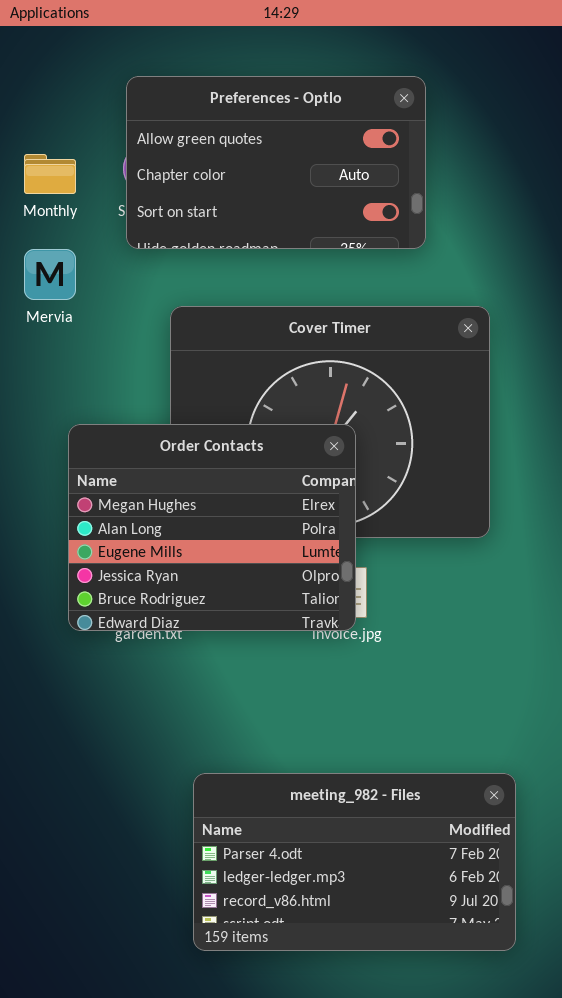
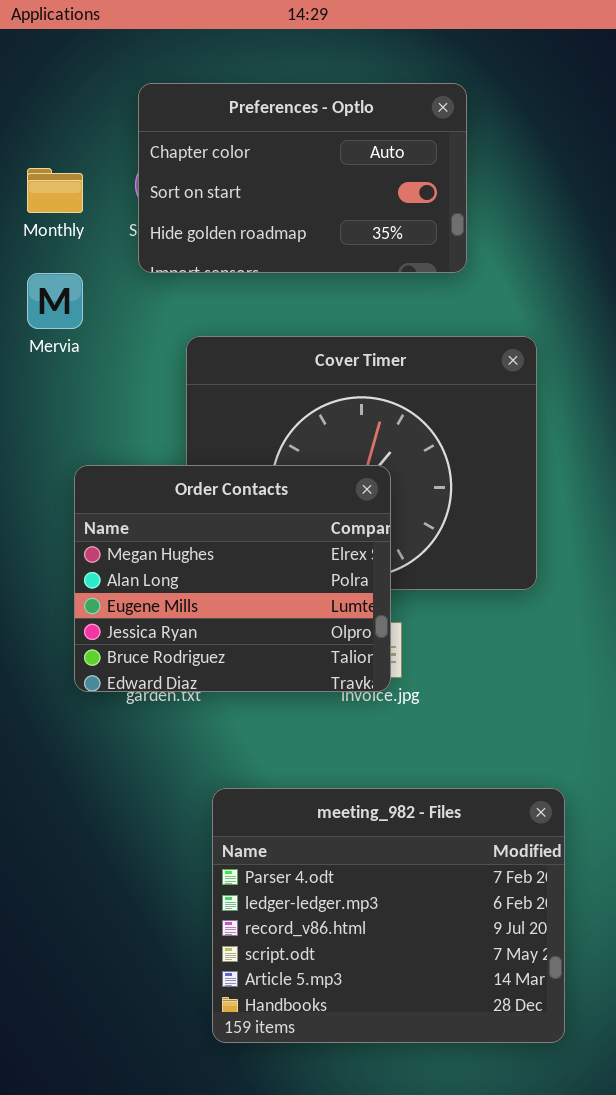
Preferences - Optlo: [126,76,426,249] -> [138,83,467,273], scrolled down 1 row
meeting_982 - Files: [193,773,516,951] -> [212,788,565,1043], resized

